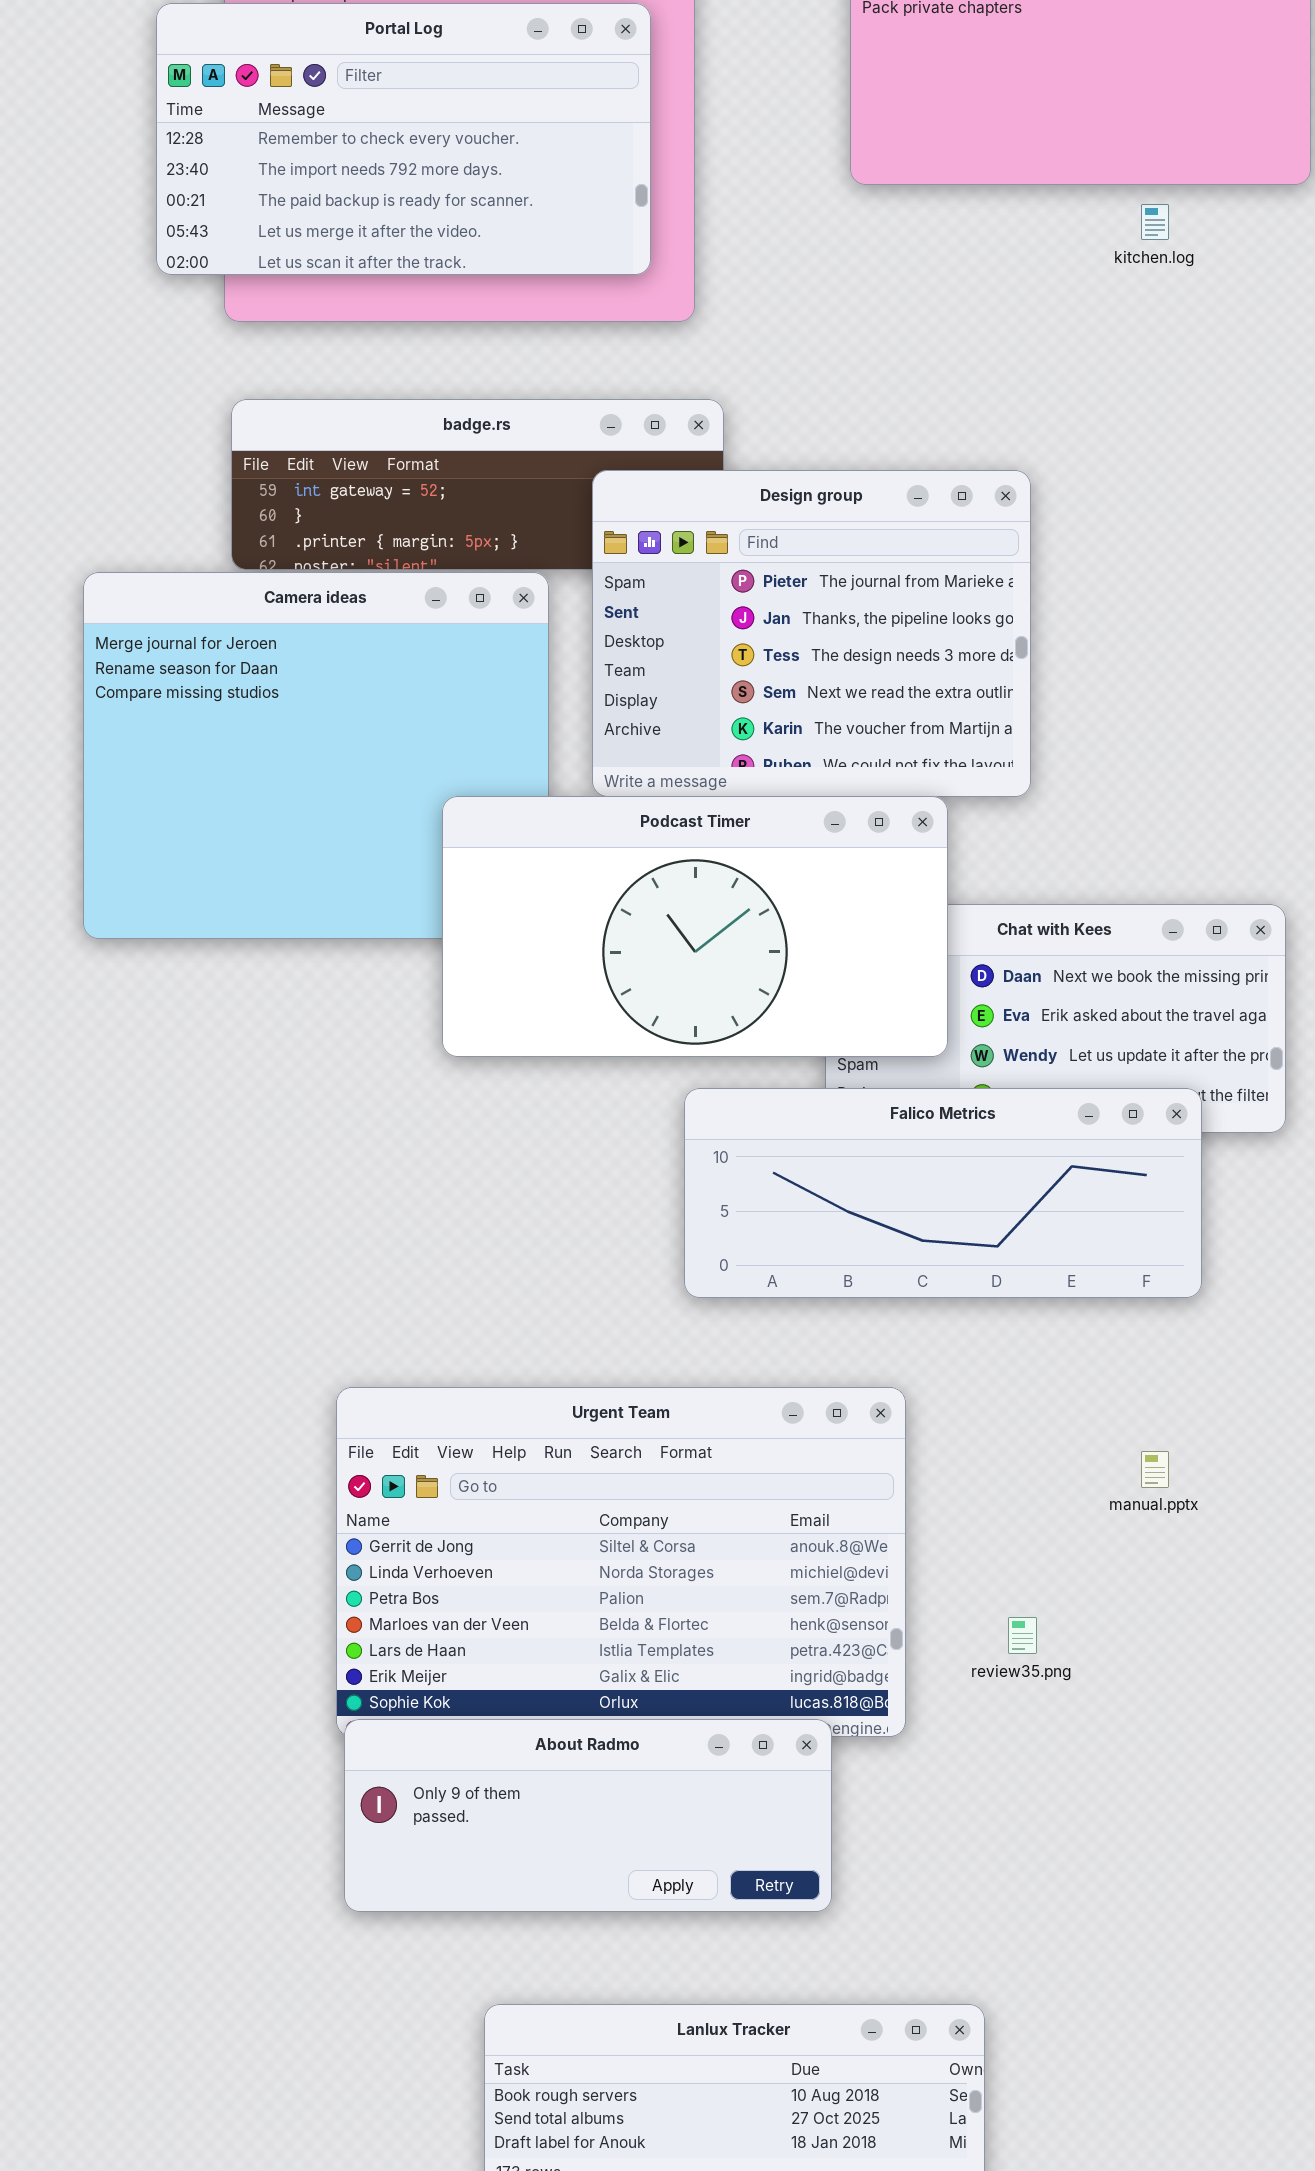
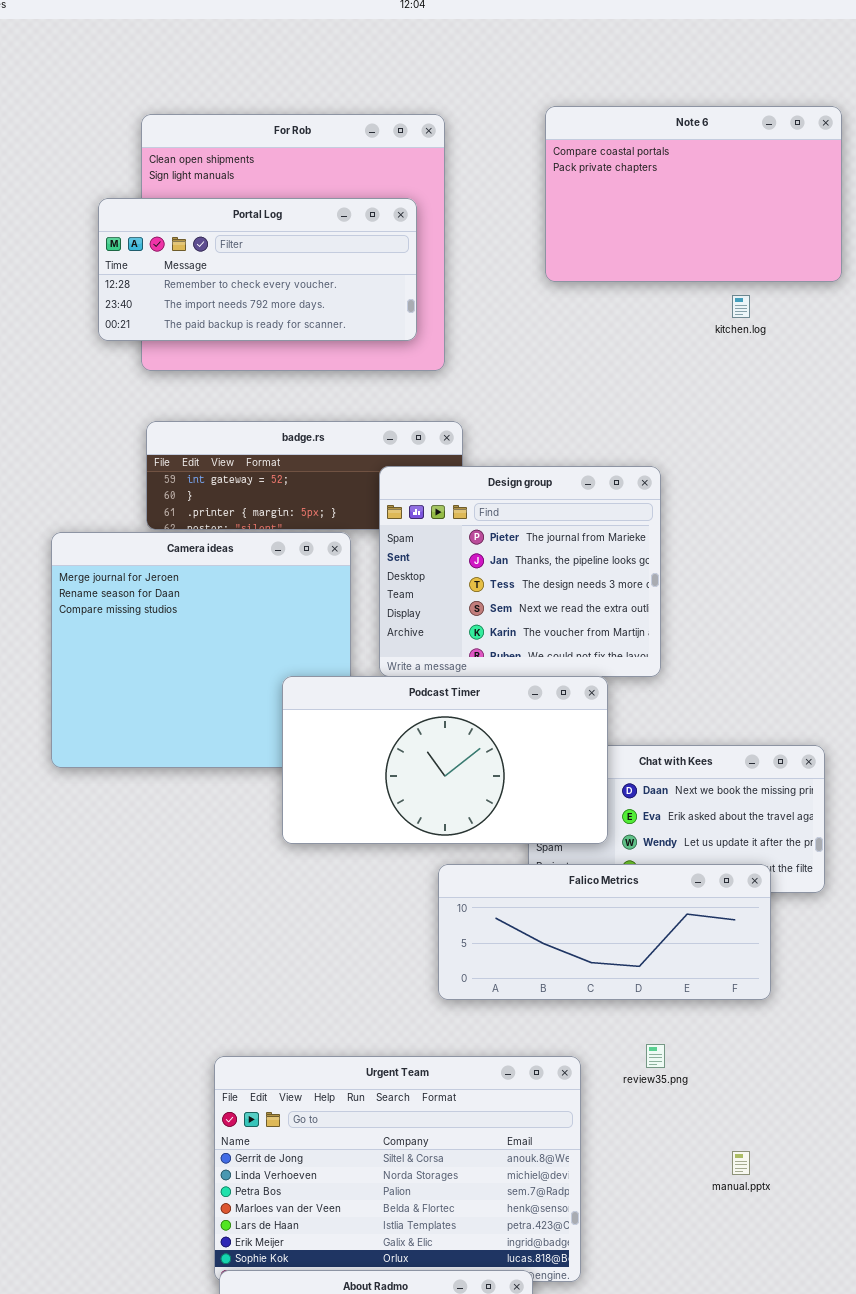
Portal Log: [156,3,651,275] -> [98,198,417,341], resized
manual.pptx: [1141,1451,1169,1488] -> [732,1151,750,1175], moved
review35.png: [1008,1617,1037,1654] -> [646,1044,665,1068], moved

